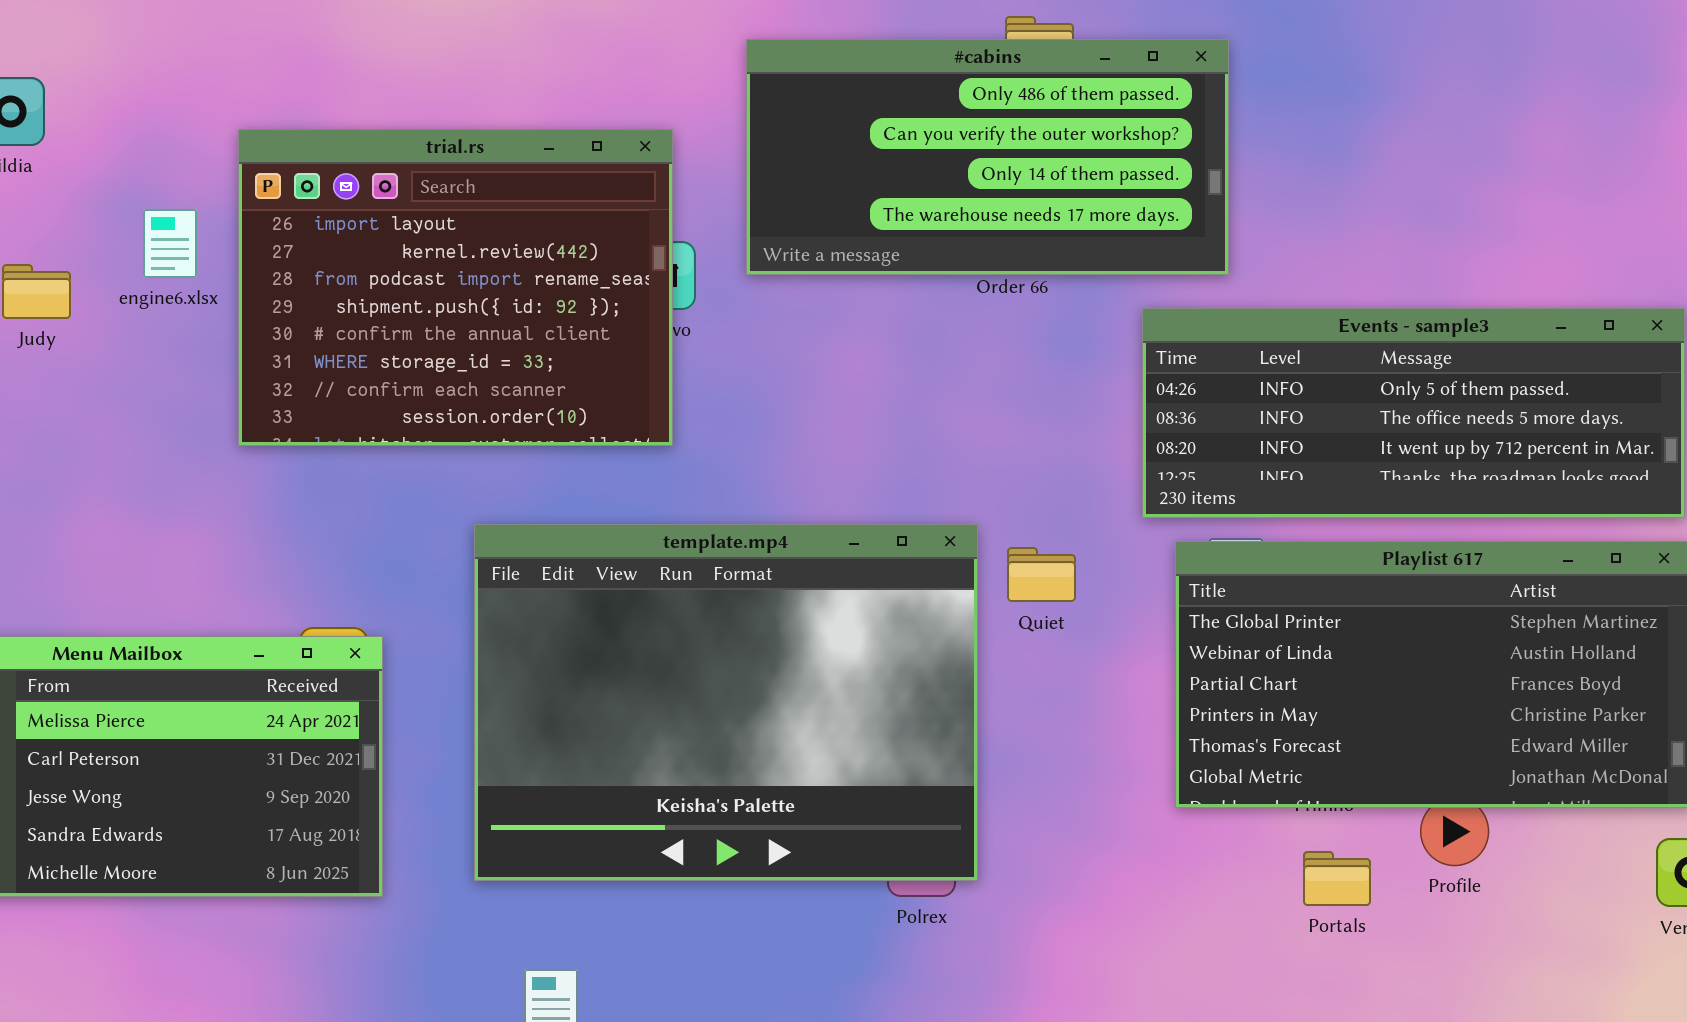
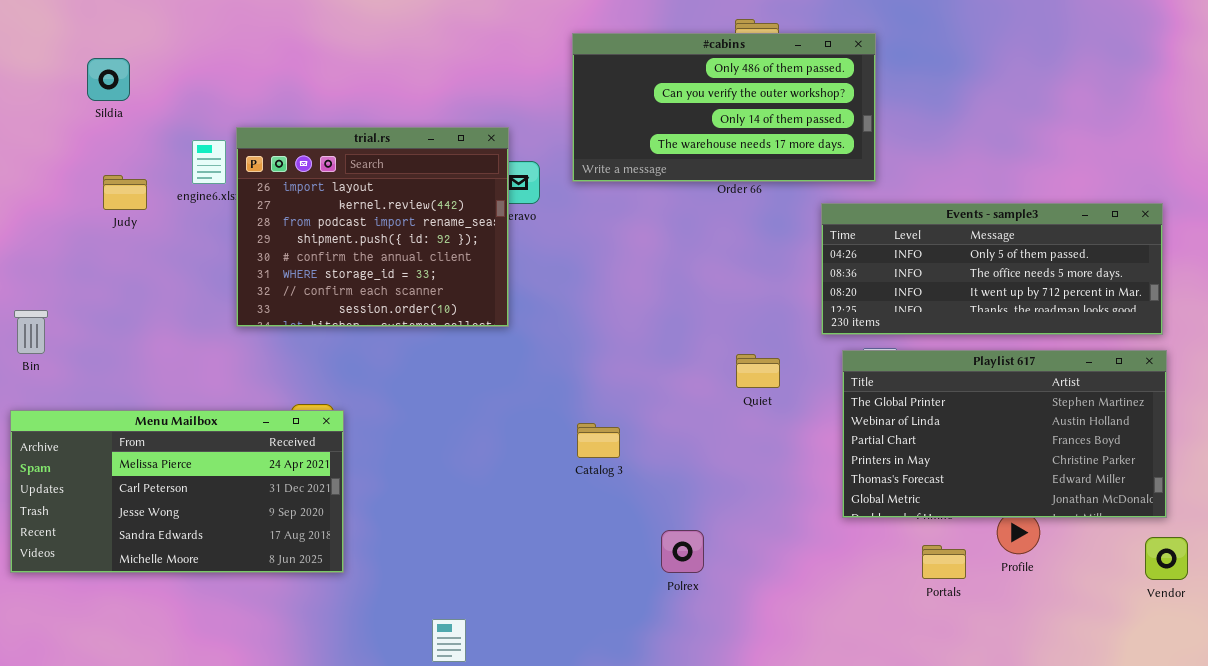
trial.rs: [238,129,673,446] -> [236,127,509,327], moved
template.mp4: [474,524,978,881] -> none, closed

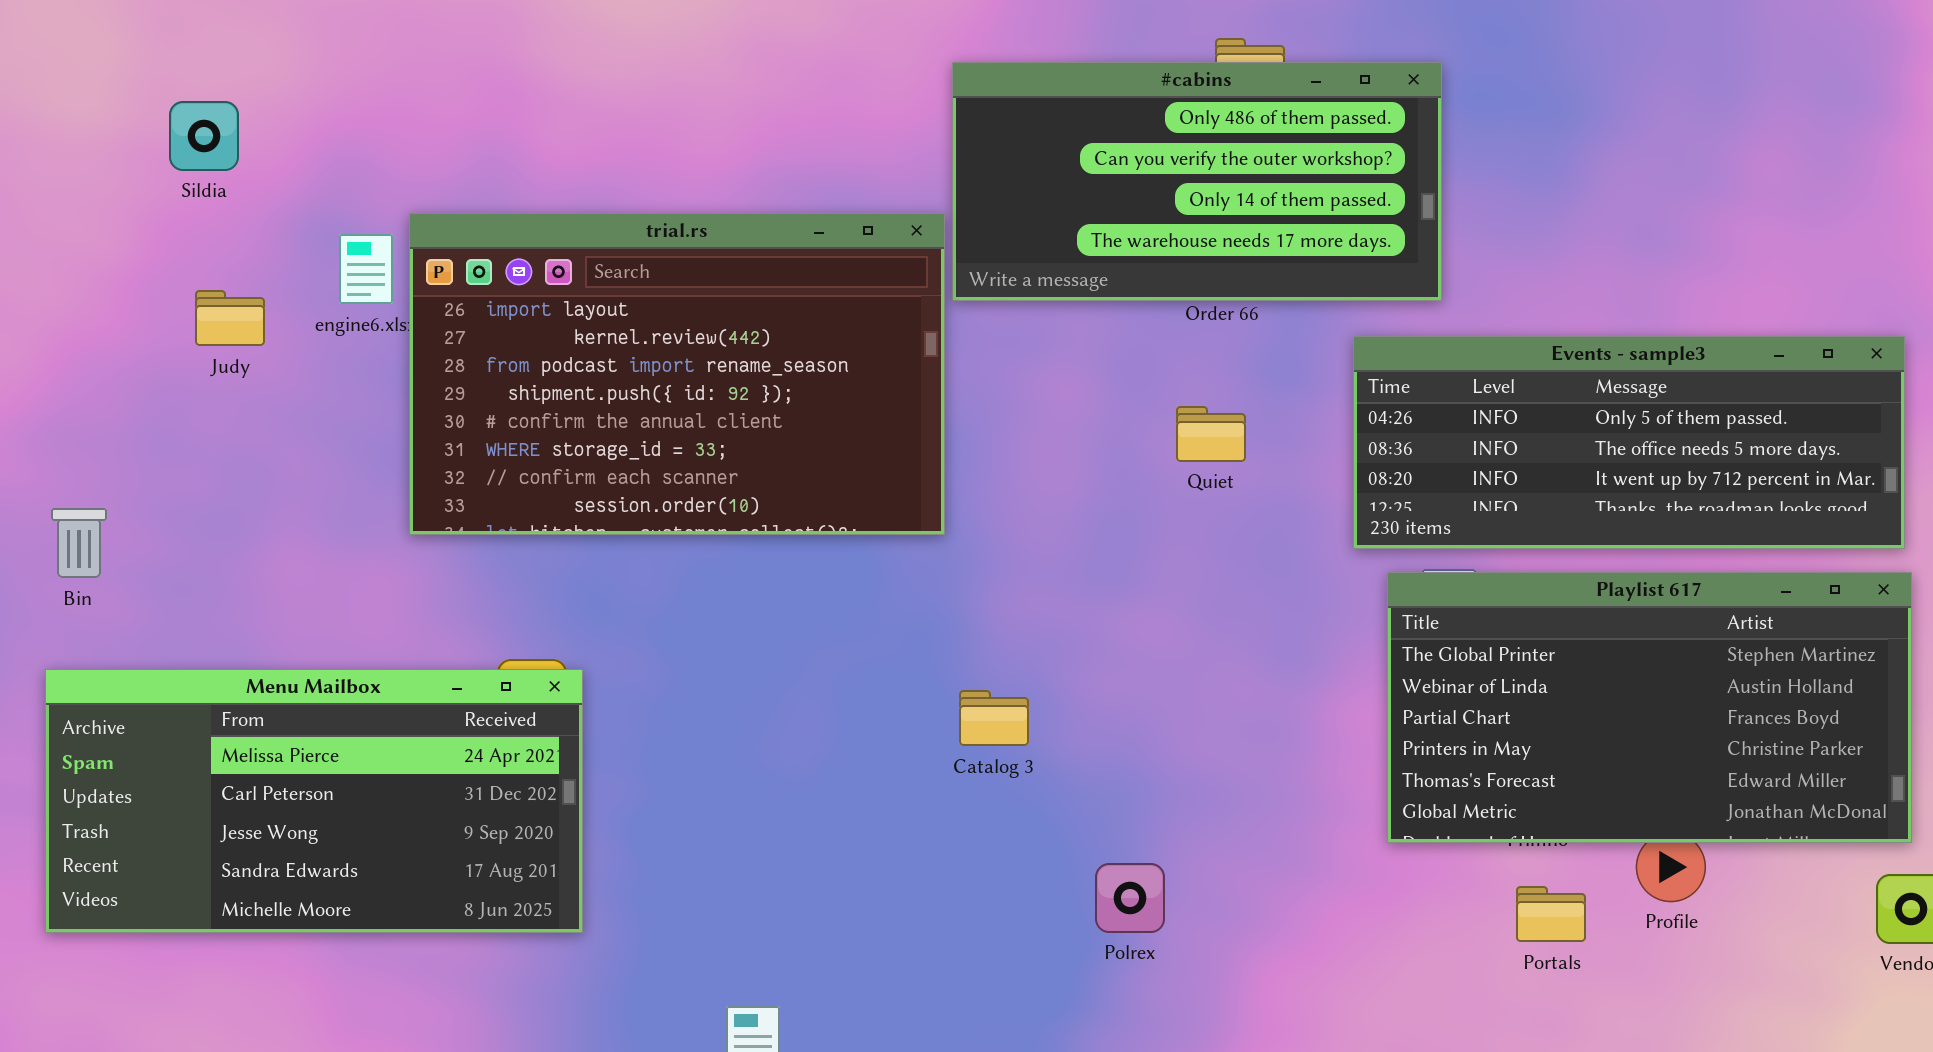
trial.rs: [236,127,509,327] -> [409,213,945,535], resized
Quiet: [736,354,780,388] -> [1176,406,1246,462], moved

